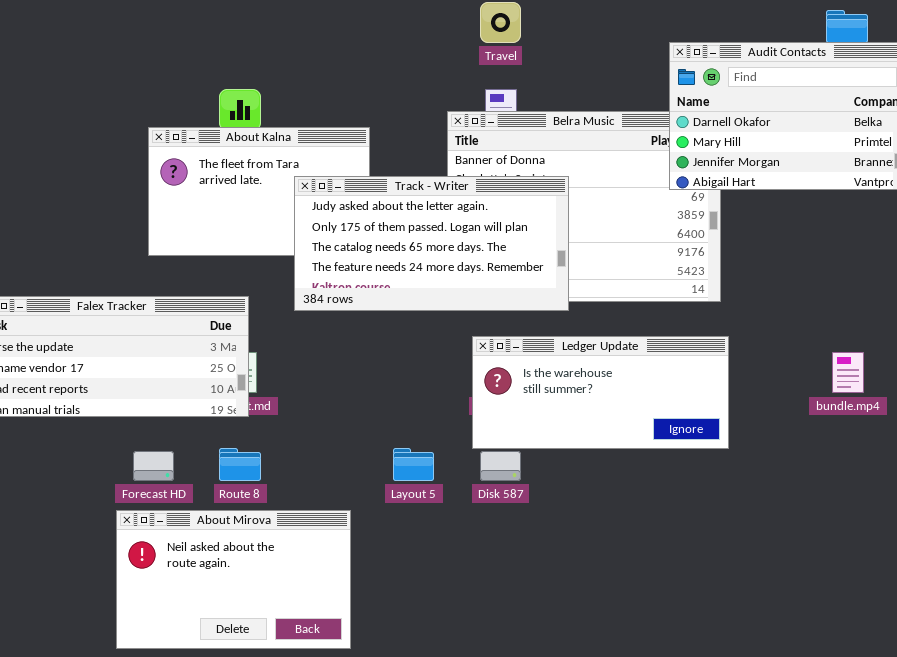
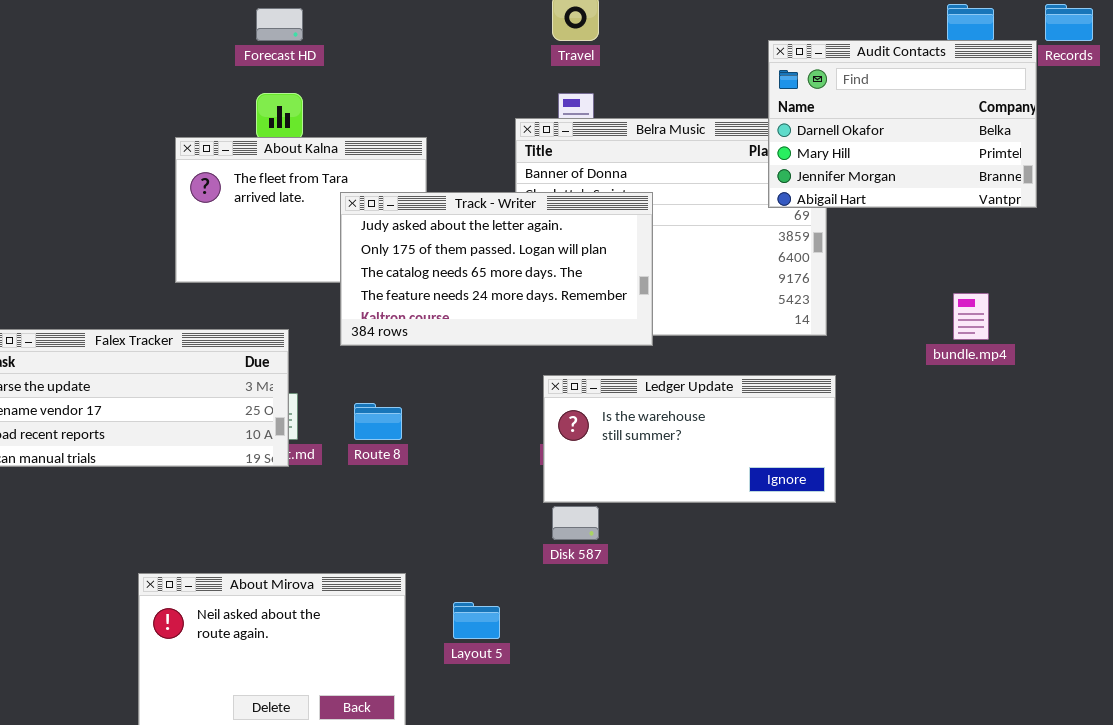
bundle.mp4: [832,352,864,393] -> [953,293,989,340], moved
Route 8: [219,448,261,481] -> [354,403,402,440], moved
Layout 5: [393,448,434,481] -> [453,602,500,639], moved
Forecast HD: [133,451,174,481] -> [256,8,303,41], moved

